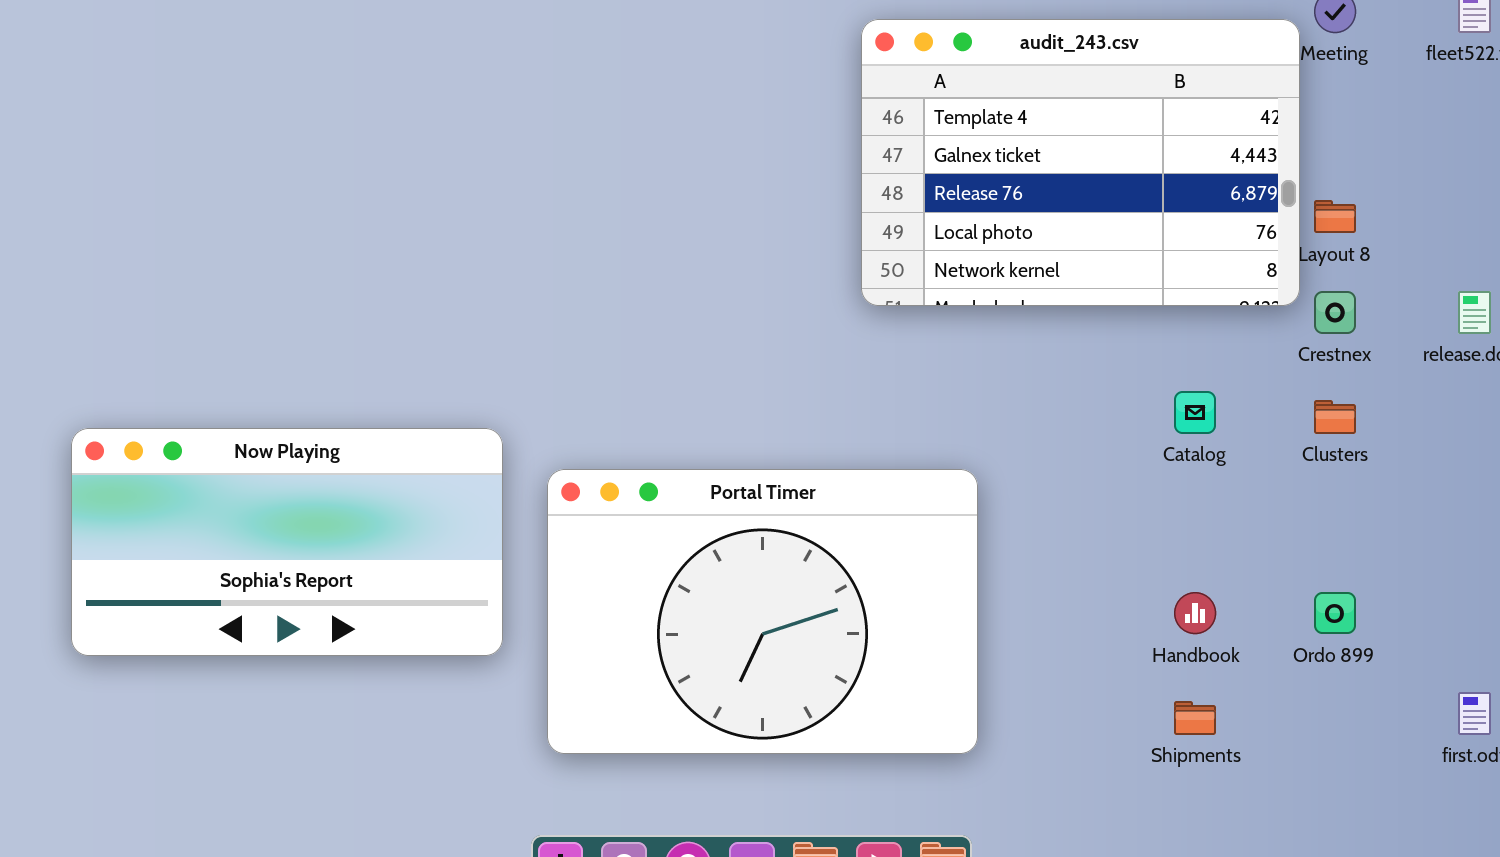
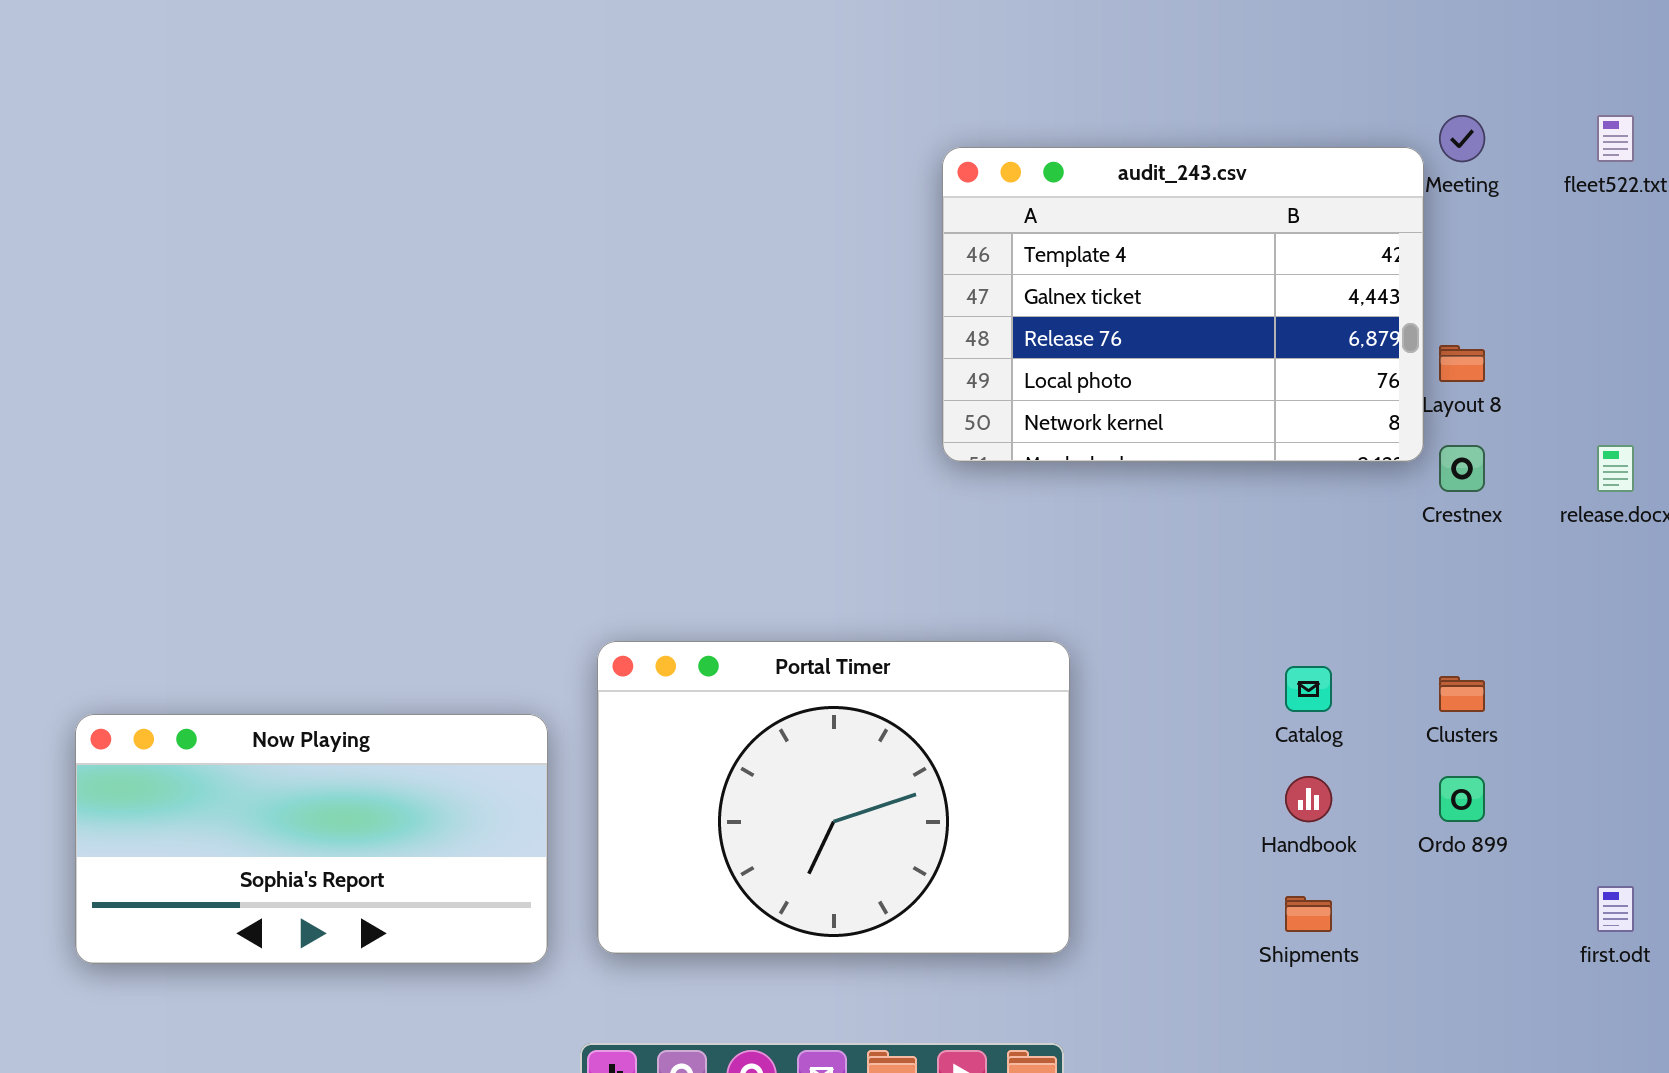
Catalog: [1174,391,1216,434] -> [1285,666,1332,712], moved
Clusters: [1314,400,1356,434] -> [1439,676,1485,712], moved
Now Playing: [71,428,503,656] -> [75,714,548,964], moved

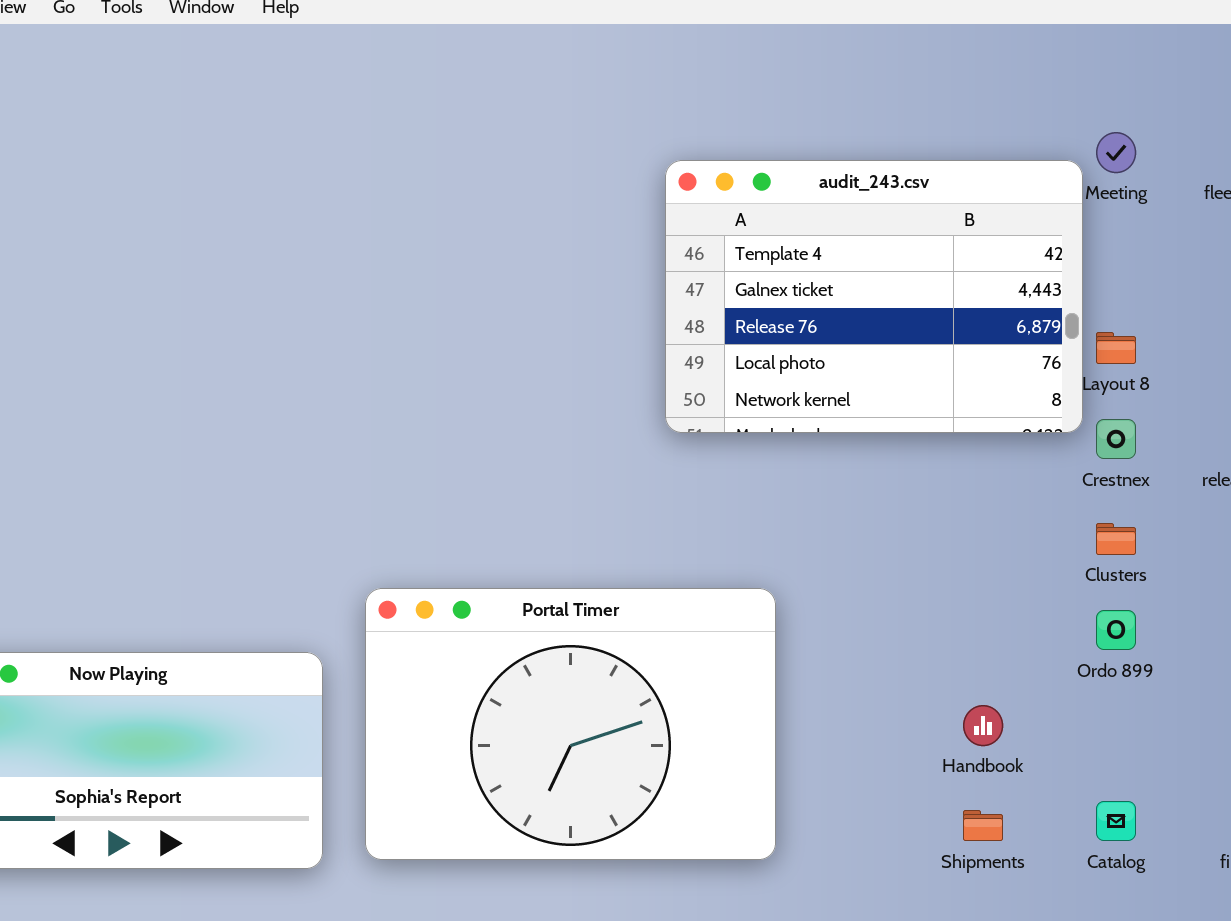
Catalog: [1285,666,1332,712] -> [1096,801,1136,841], moved
Clusters: [1439,676,1485,712] -> [1096,523,1136,555], moved
Ordo 899: [1439,776,1485,822] -> [1096,610,1136,650], moved

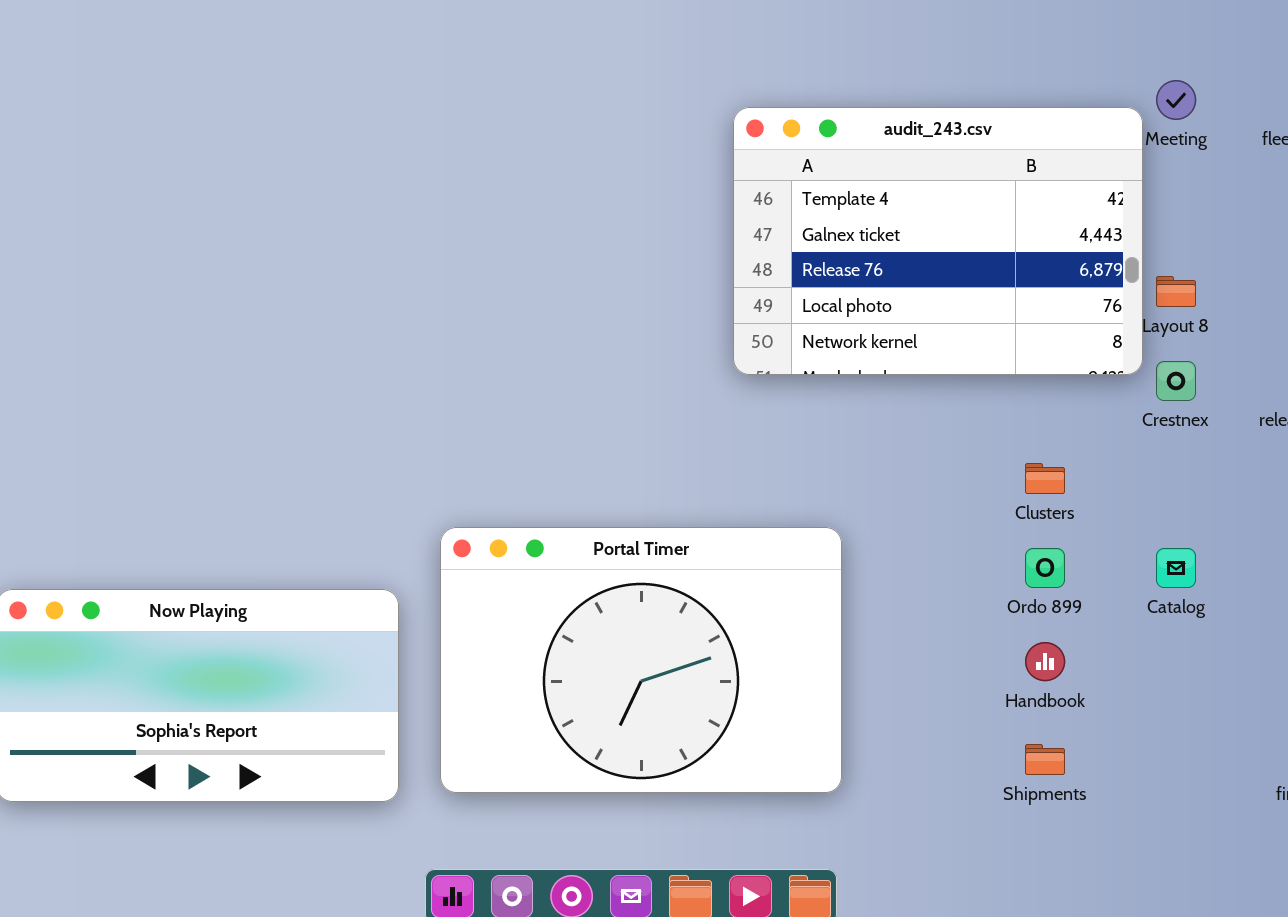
Clusters: [1096,523,1136,555] -> [1025,463,1065,494], moved
Ordo 899: [1096,610,1136,650] -> [1025,548,1065,588], moved
Catalog: [1096,801,1136,841] -> [1156,548,1196,588], moved

